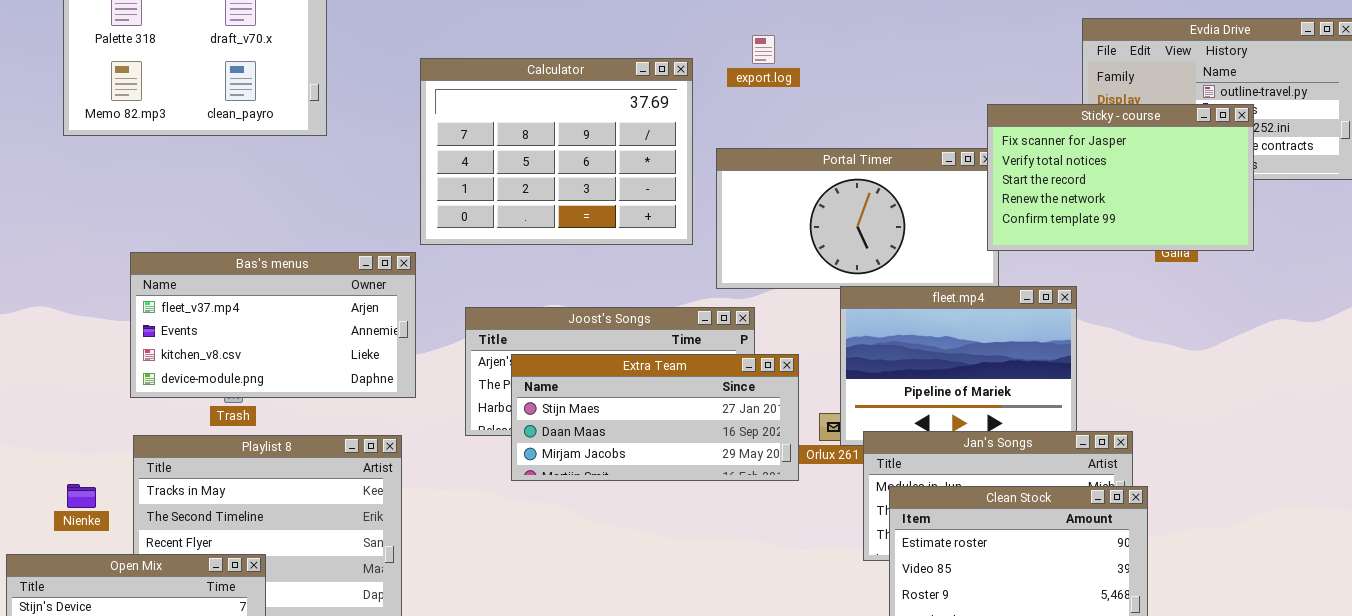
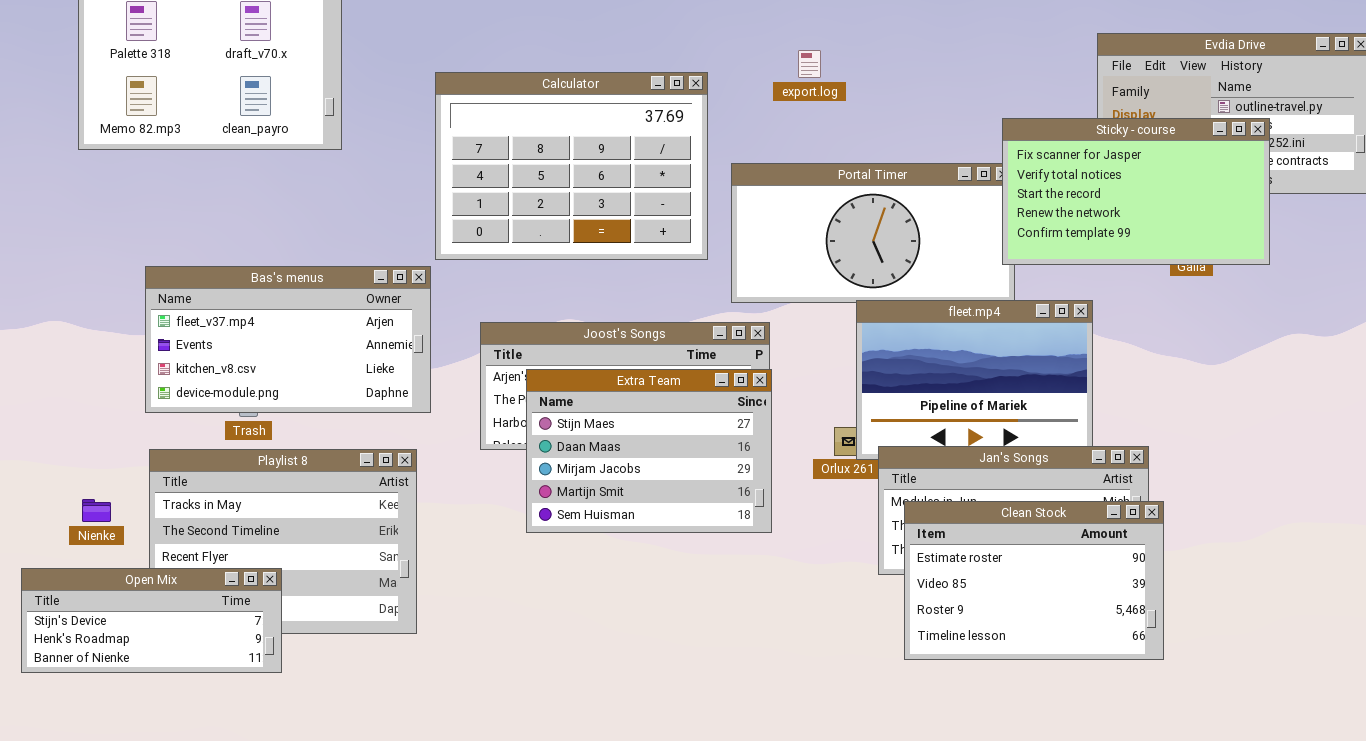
export.log: [752,35,775,64] -> [798,50,821,78], moved
Extra Team: [511,354,799,481] -> [526,369,772,533], resized

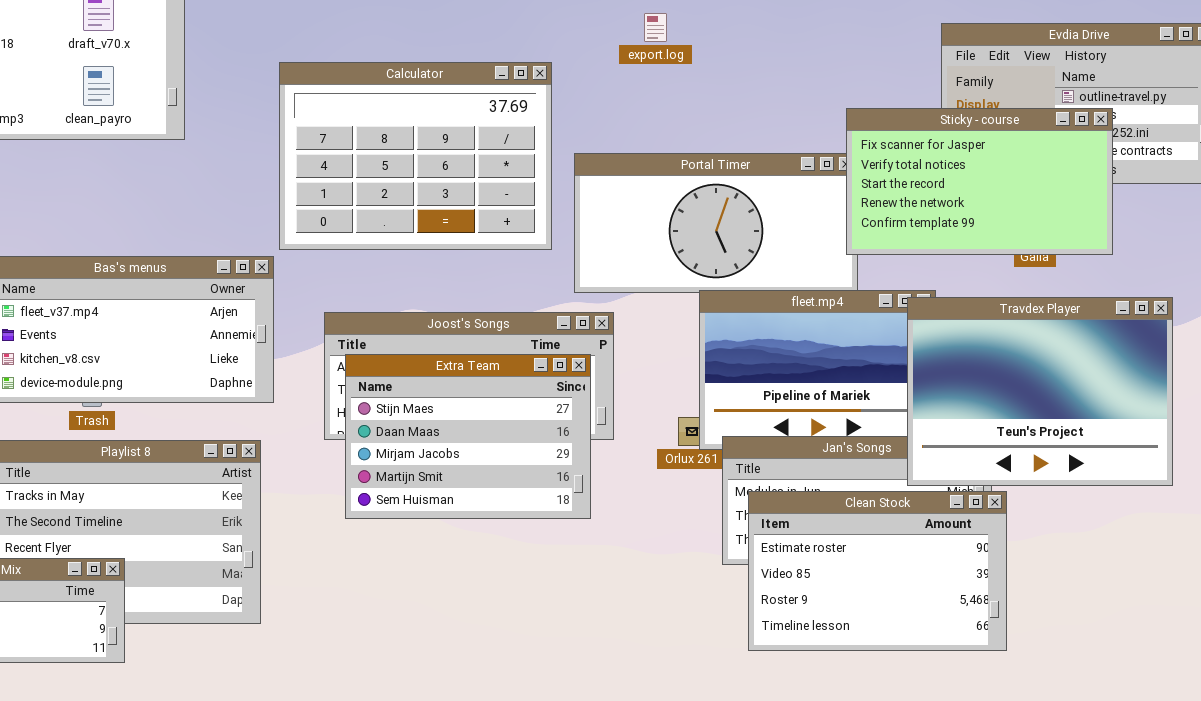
export.log: [798,50,821,78] -> [644,13,667,42], moved
Travdex Player: none -> [907,297,1173,486], opened
Extra Team: [526,369,772,533] -> [345,354,591,519], moved

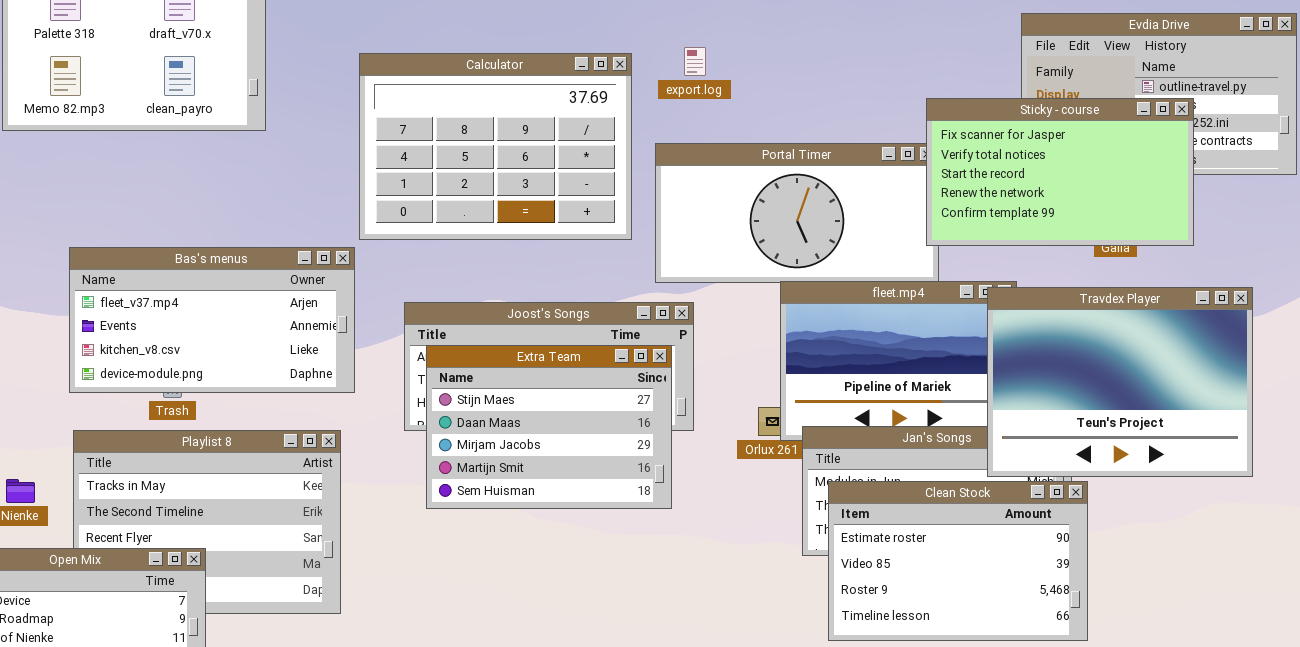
export.log: [644,13,667,42] -> [684,47,706,76], moved

